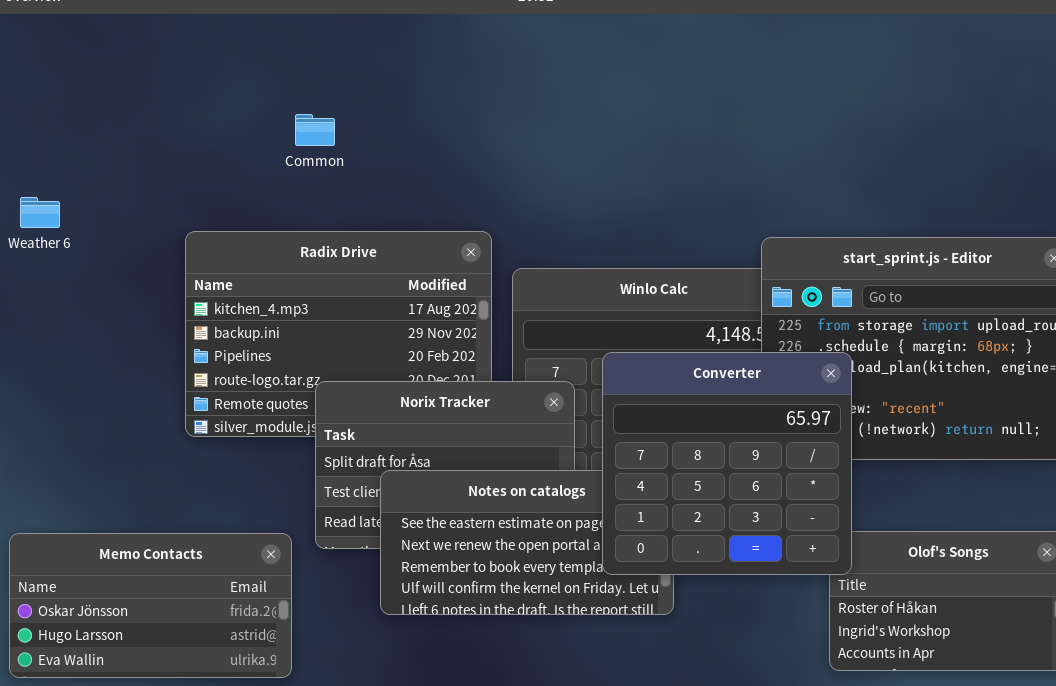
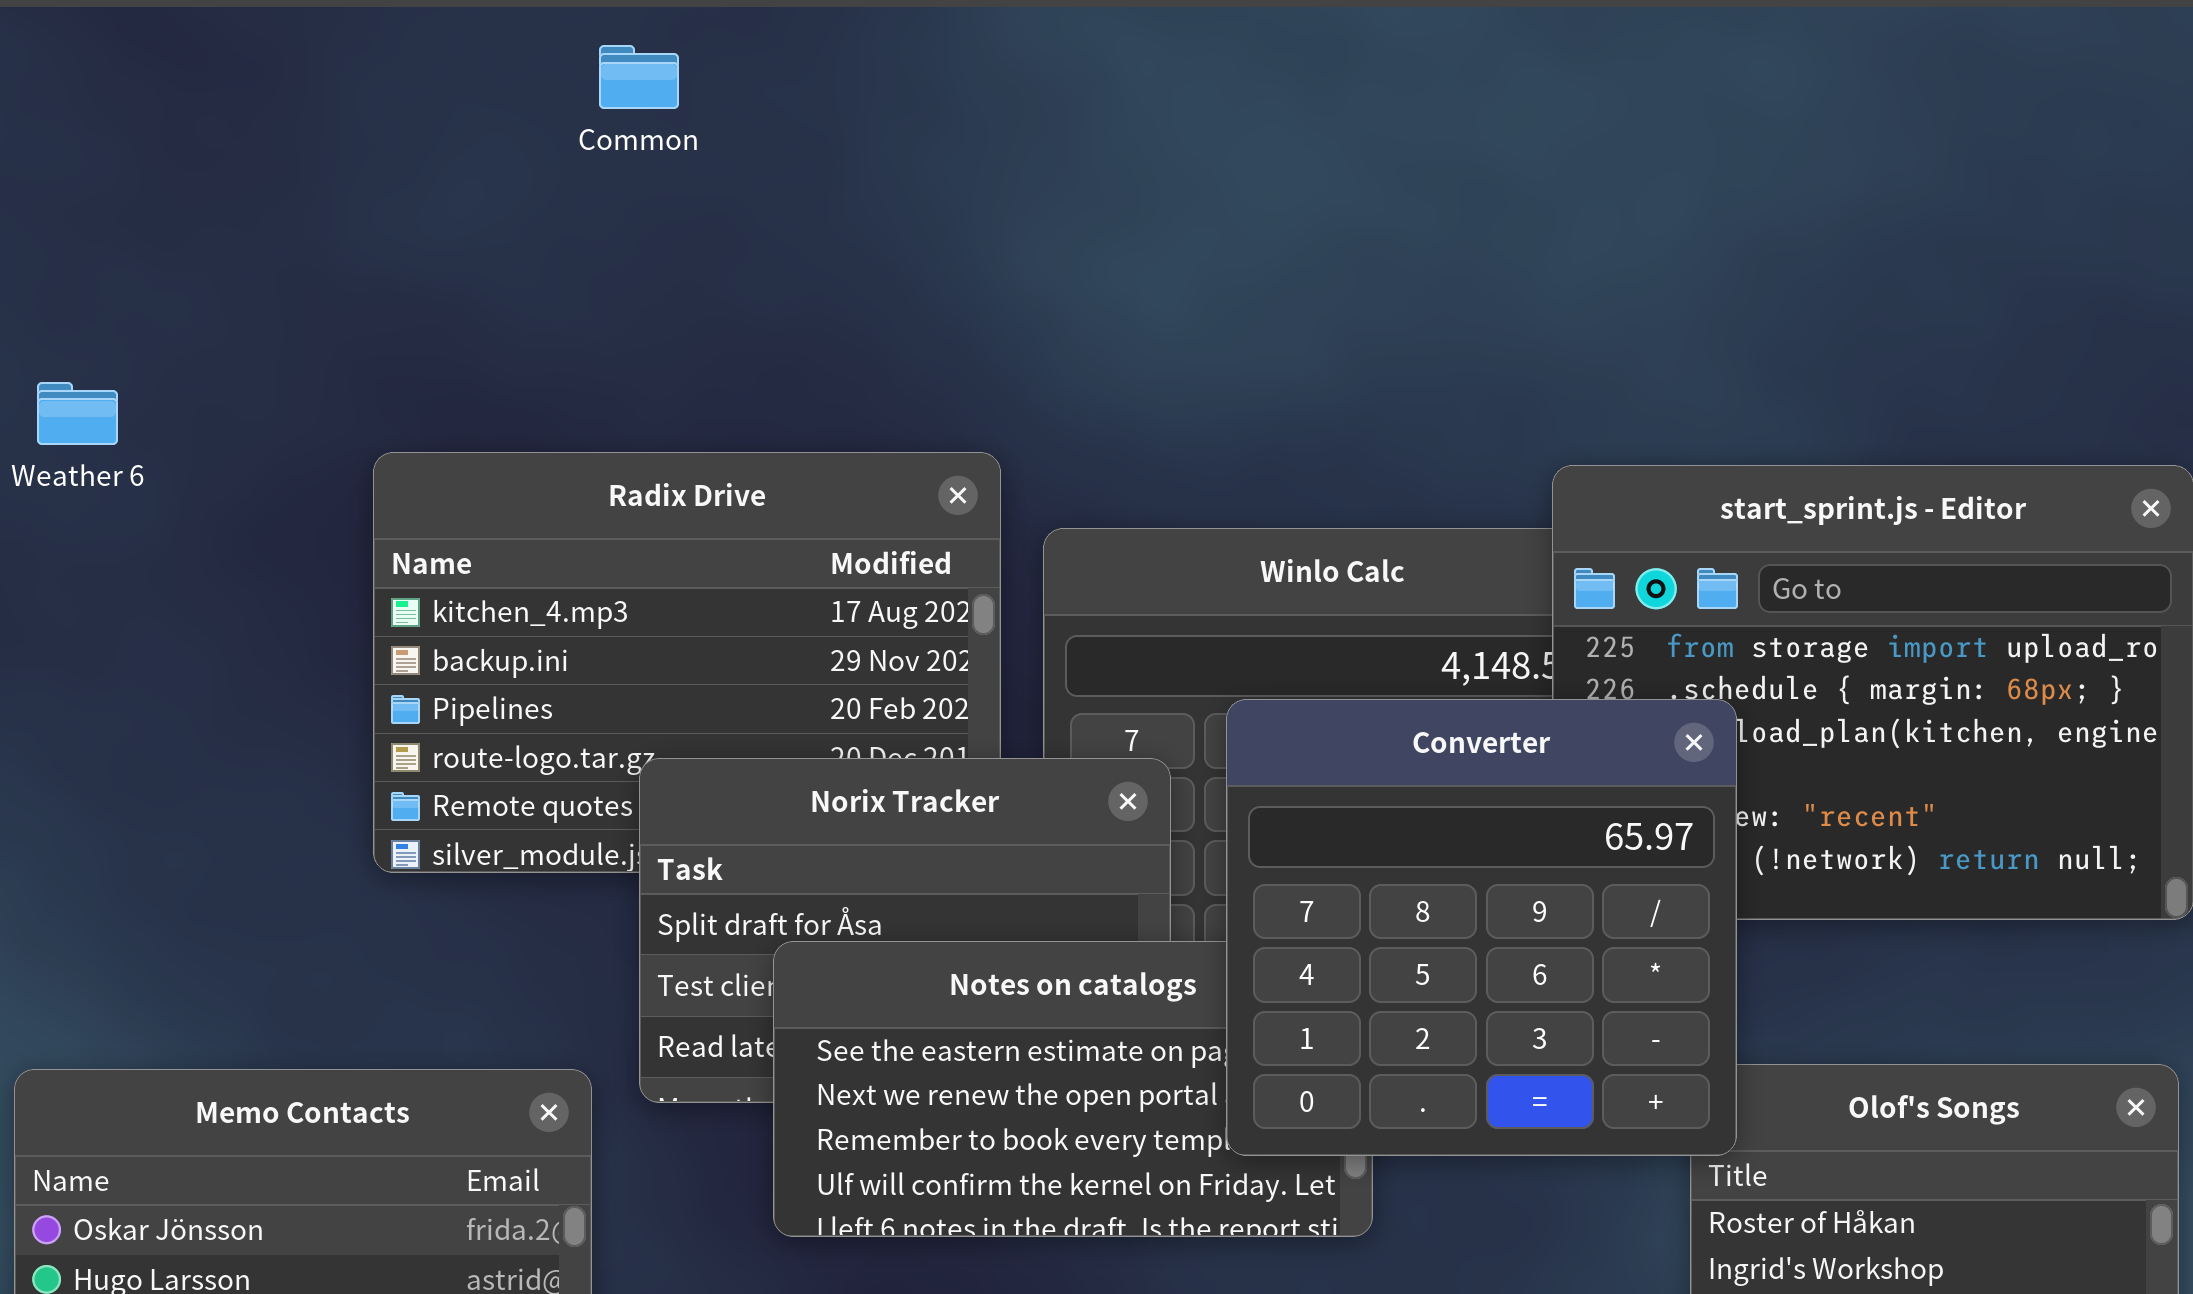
Common: [295,114,335,146] -> [599,45,679,109], moved

